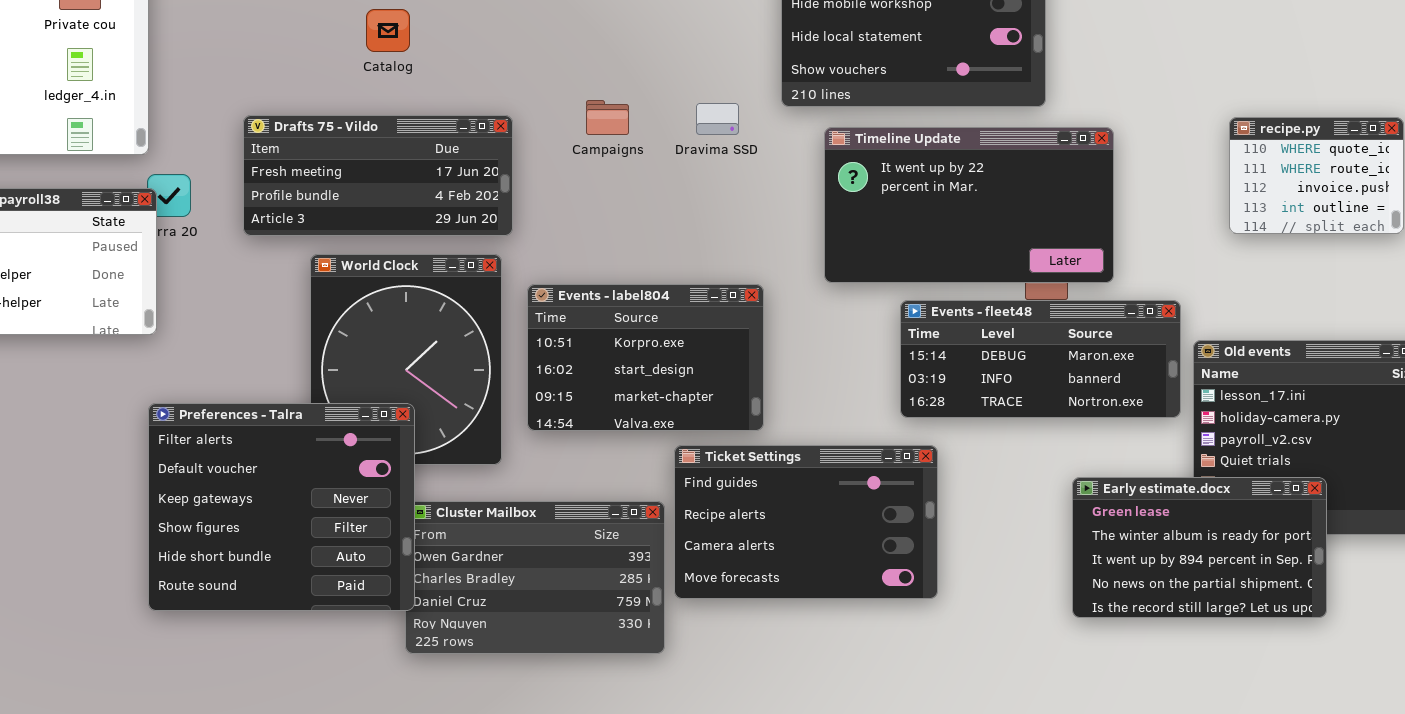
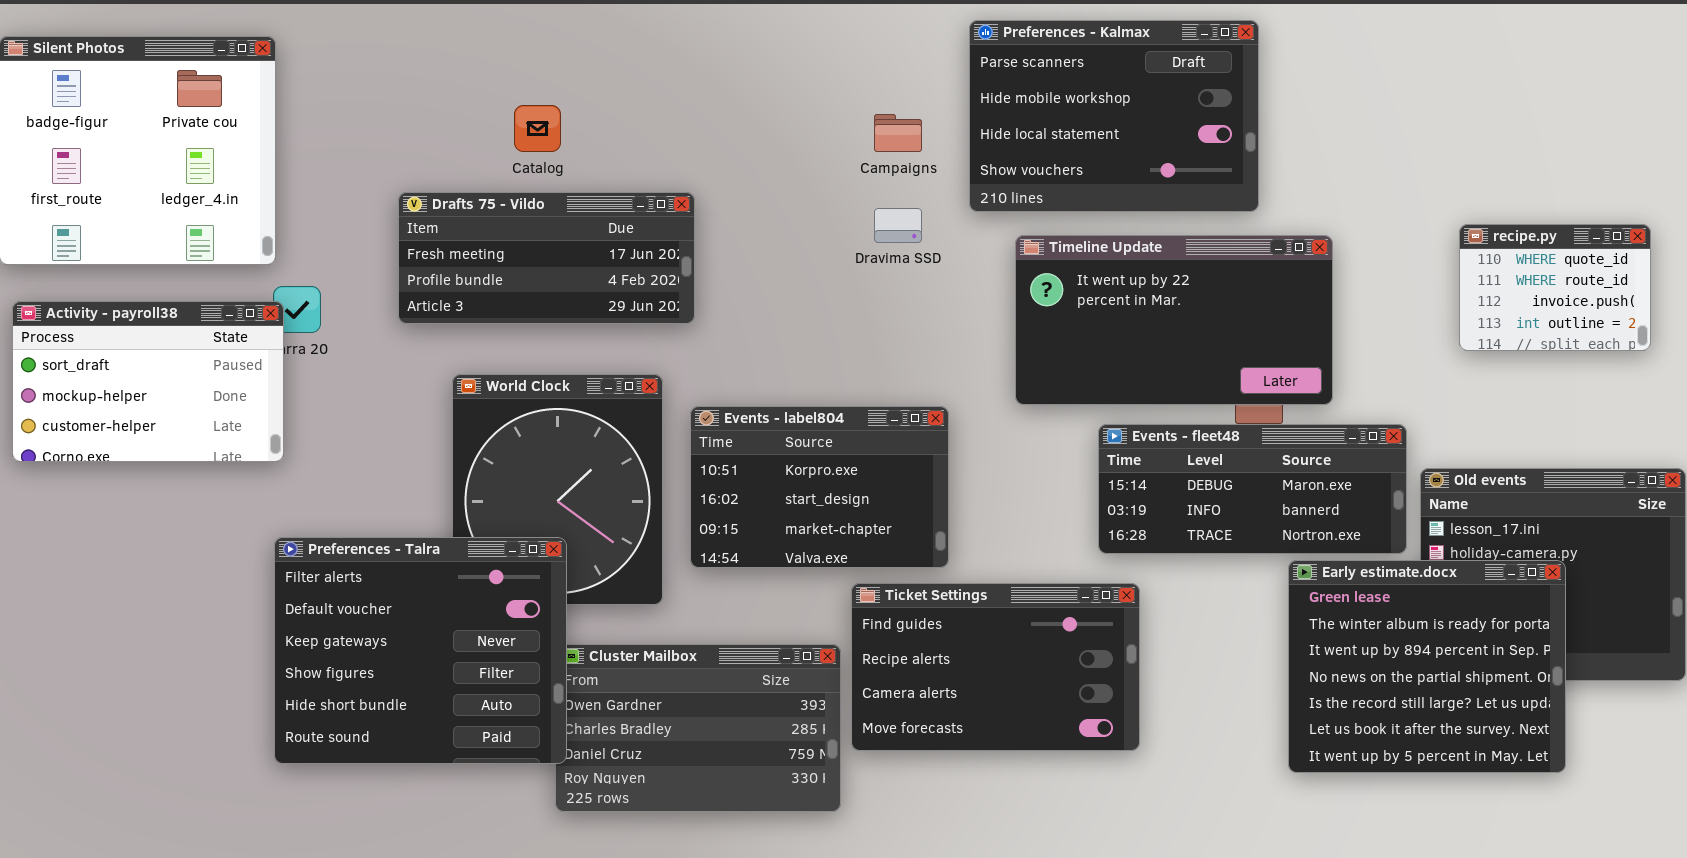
Campaigns: [586,100,629,135] -> [874,114,922,152], moved
Drafts 75 - Vildo: [243,115,513,236] -> [398,192,695,324], moved
Early estimate.docx: [1072,477,1327,618] -> [1288,560,1566,773], resized

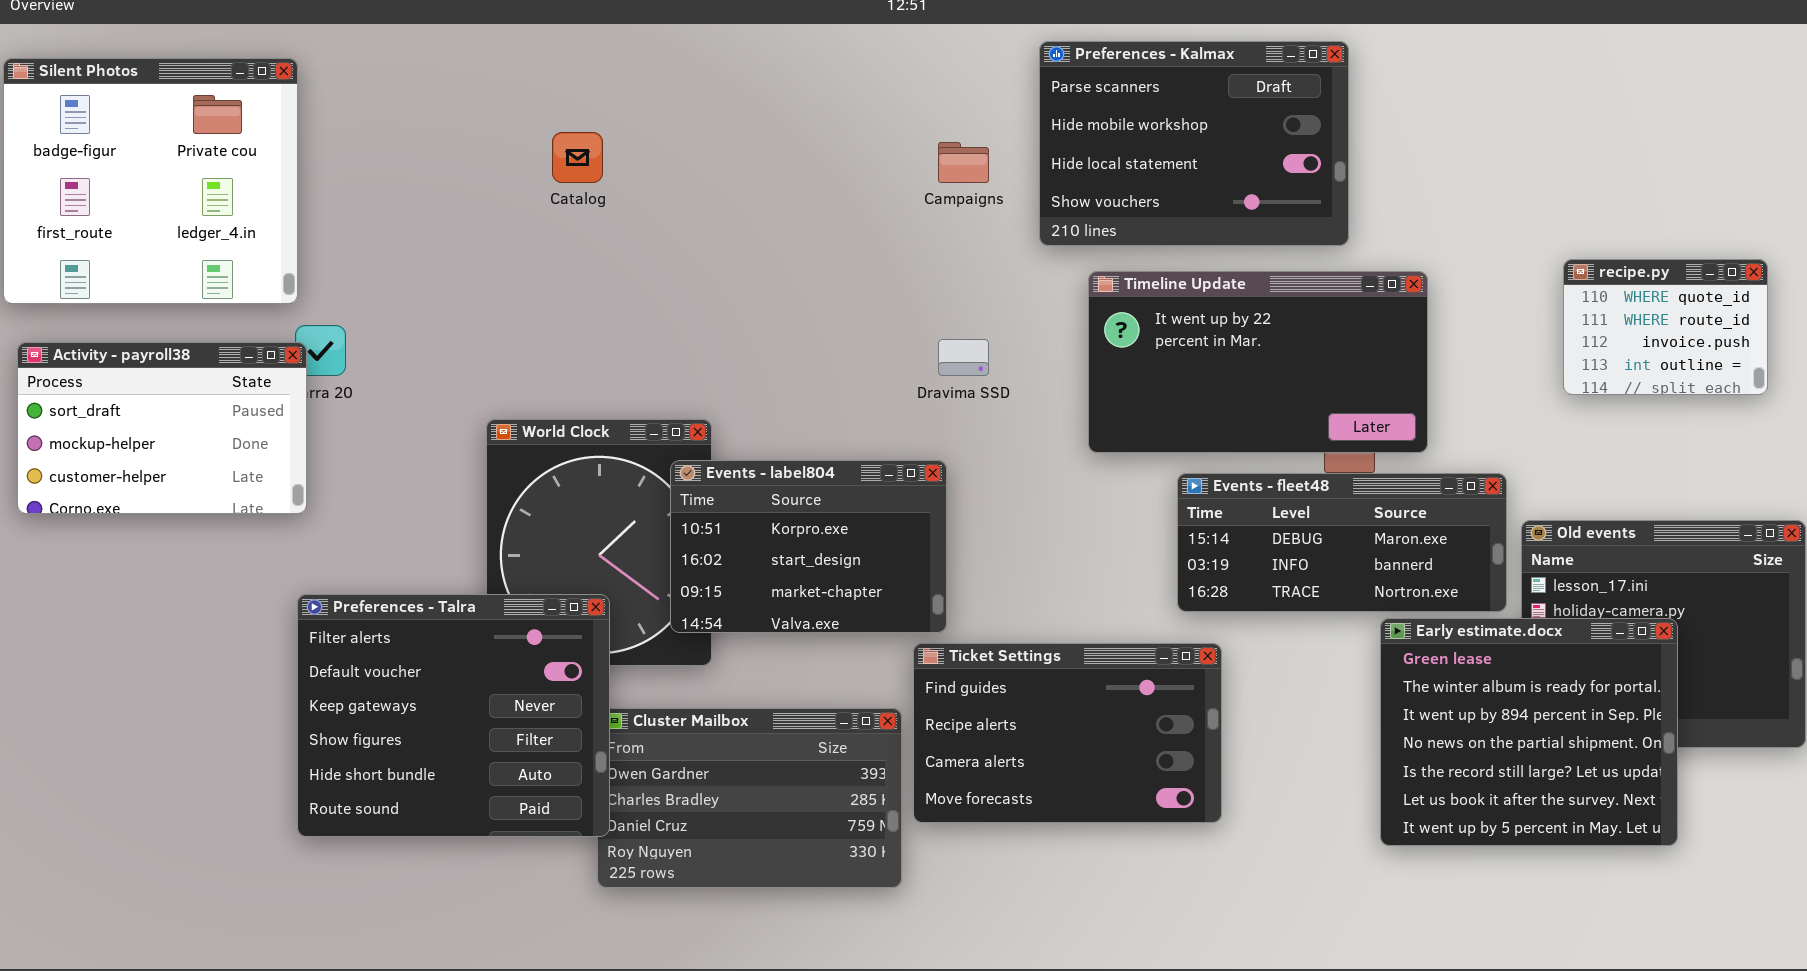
Drafts 75 - Vildo: [398,192,695,324] -> none, closed
Dravima SSD: [874,208,922,243] -> [938,339,989,376], moved
Events - label804: [690,406,949,568] -> [670,460,947,633], moved

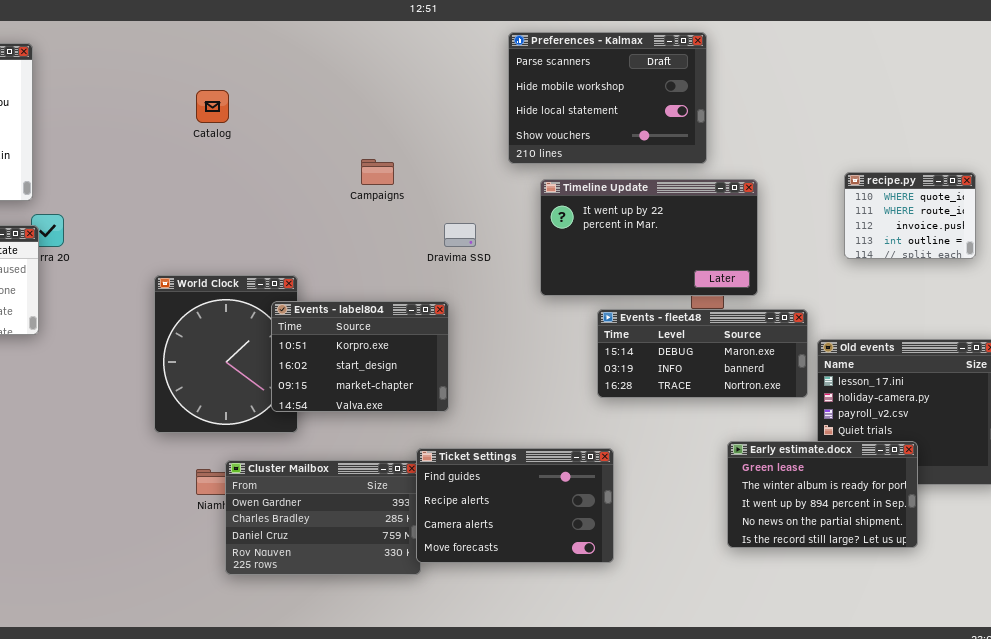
Campaigns: [938,142,989,183] -> [361,159,394,185], moved
Preferences - Talra: [297,594,610,837] -> none, closed
Early estimate.docx: [1380,618,1678,846] -> [727,441,918,548], resized
Ticket Settings: [913,643,1222,823] -> [416,448,614,563], moved

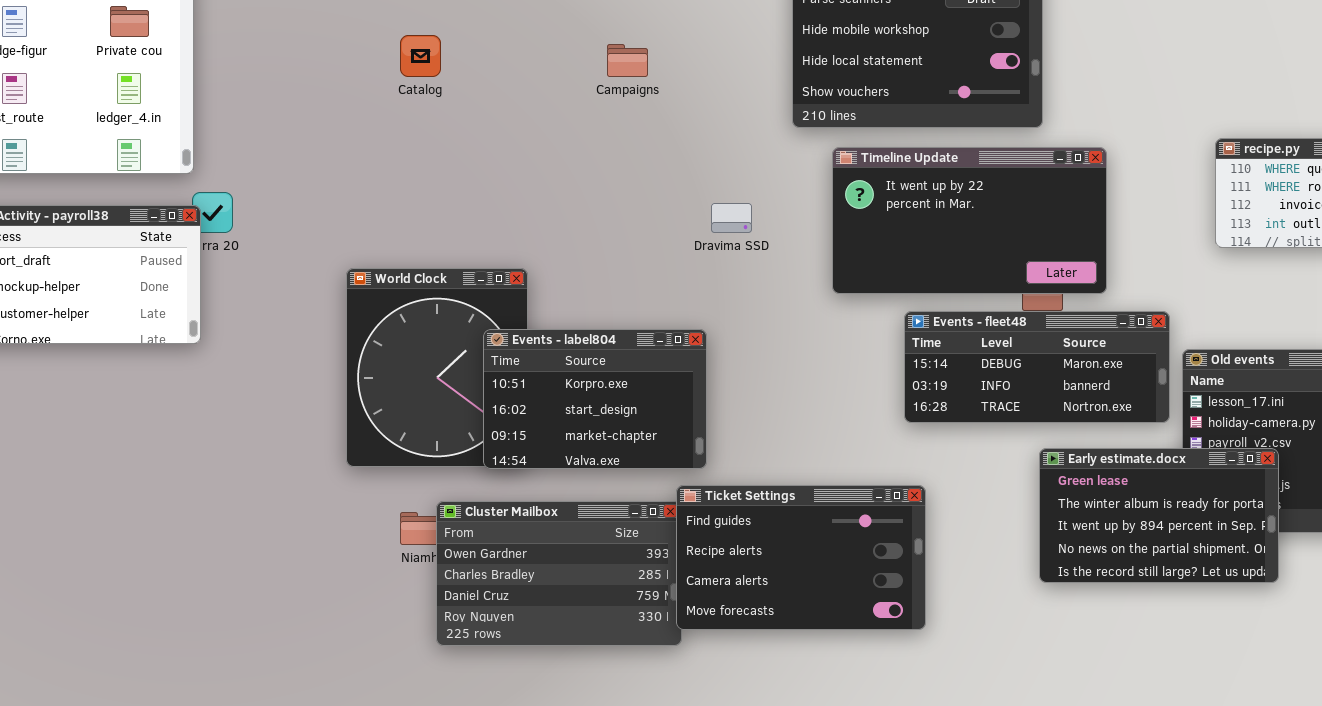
Campaigns: [361,159,394,185] -> [607,44,648,77], moved
Events - label804: [271,301,449,412] -> [483,329,707,469], moved
Early estimate.docx: [727,441,918,548] -> [1039,448,1279,583], moved

